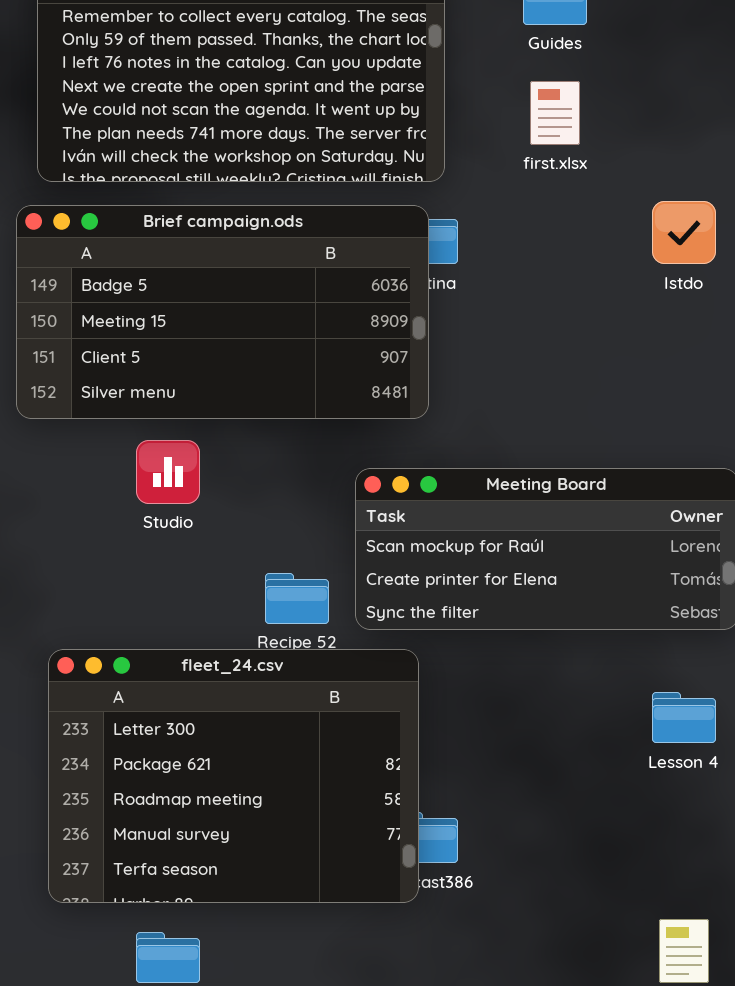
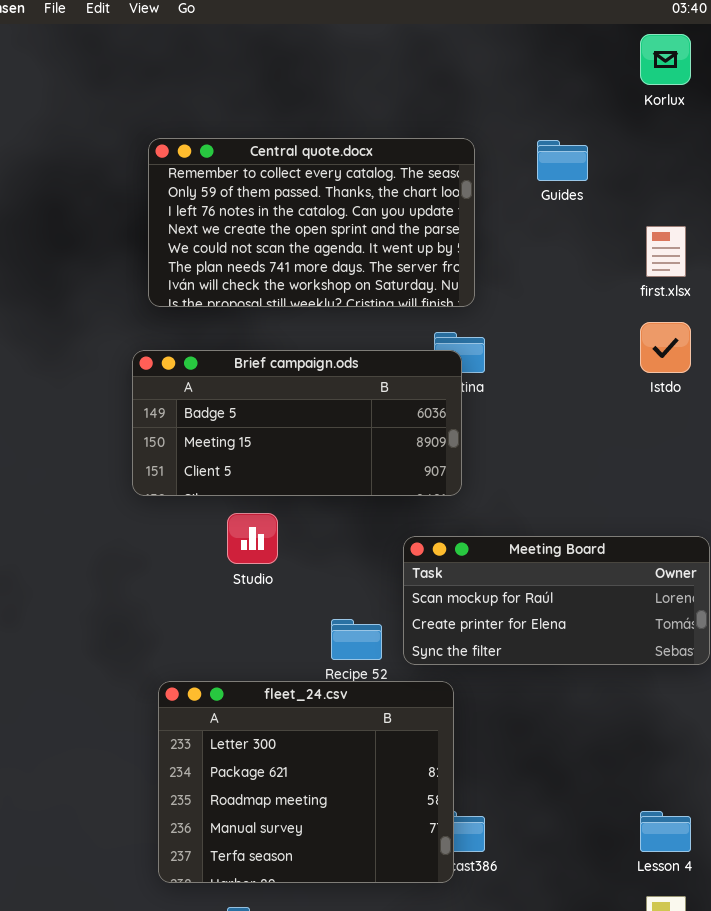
first.xlsx: [530,81,580,145] -> [646,226,686,277], moved
Brief campaign.ods: [16,205,429,419] -> [132,350,462,496], resized
Lesson 4: [652,692,716,743] -> [640,811,691,852], moved

